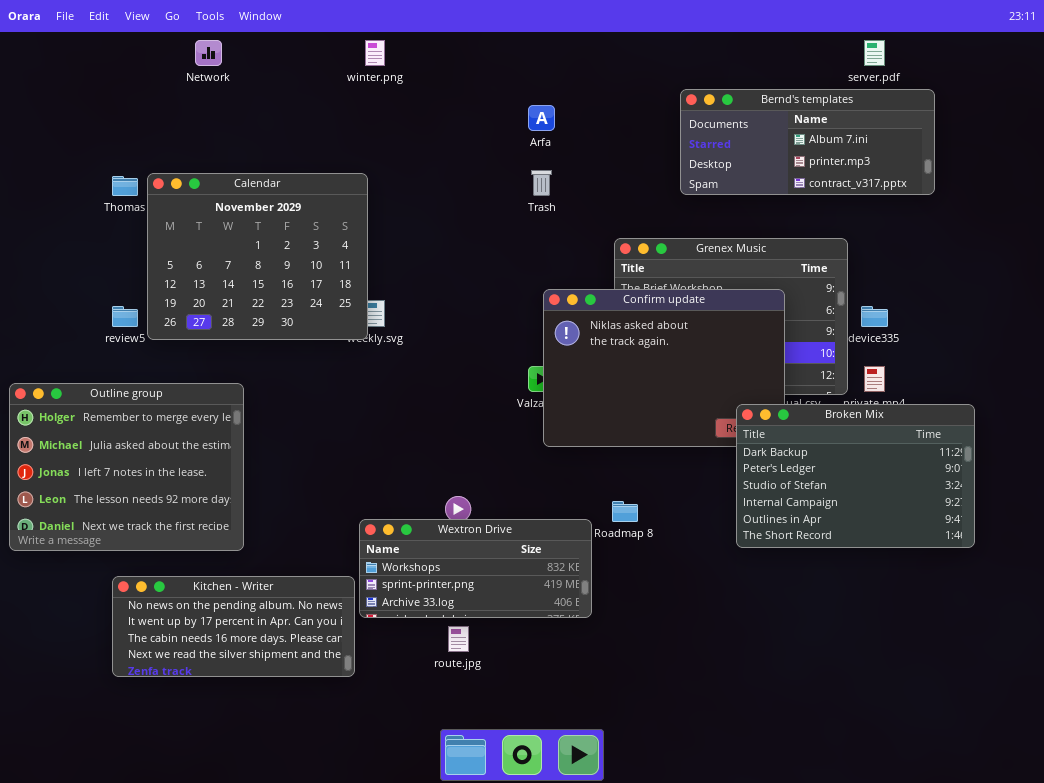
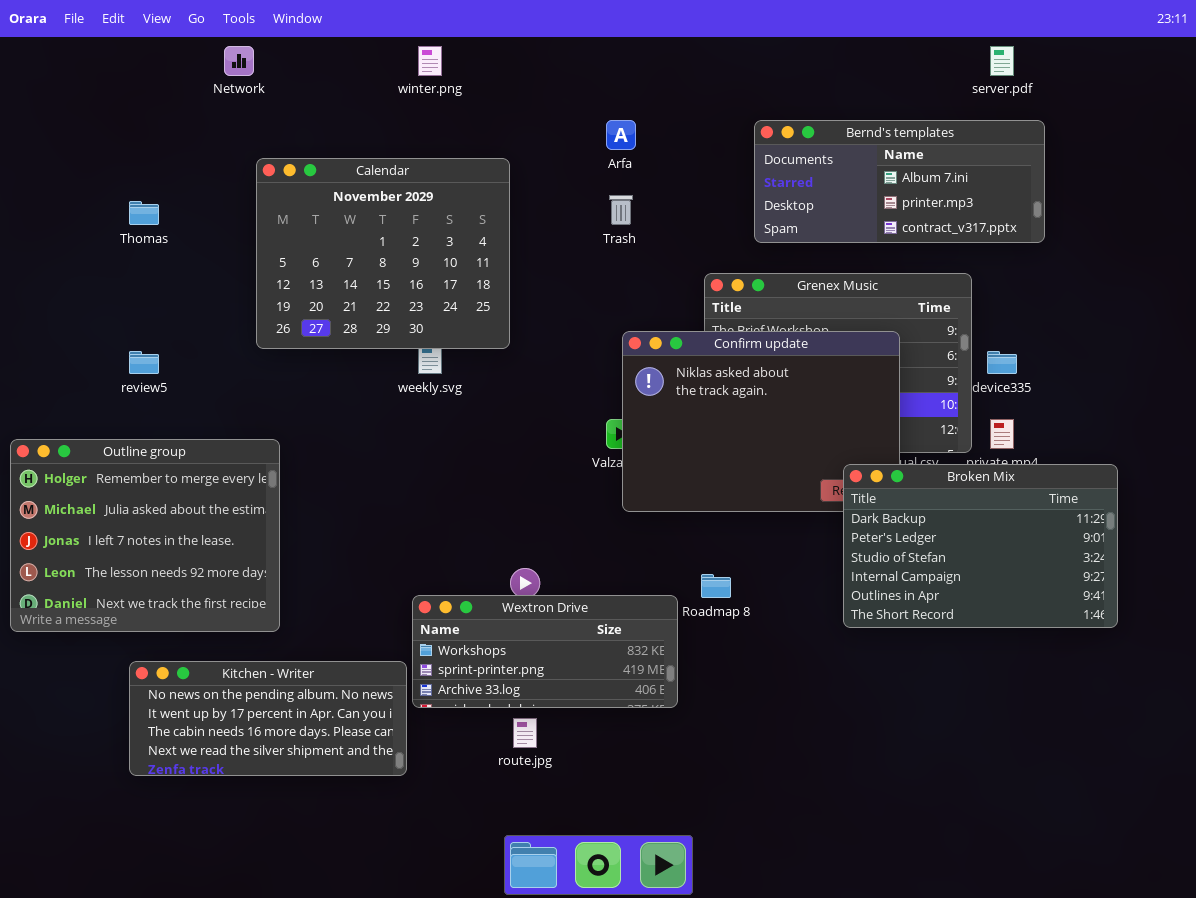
Bernd's templates: [680,89,935,195] -> [754,120,1045,243], moved
Calendar: [147,173,368,340] -> [256,158,510,349], moved

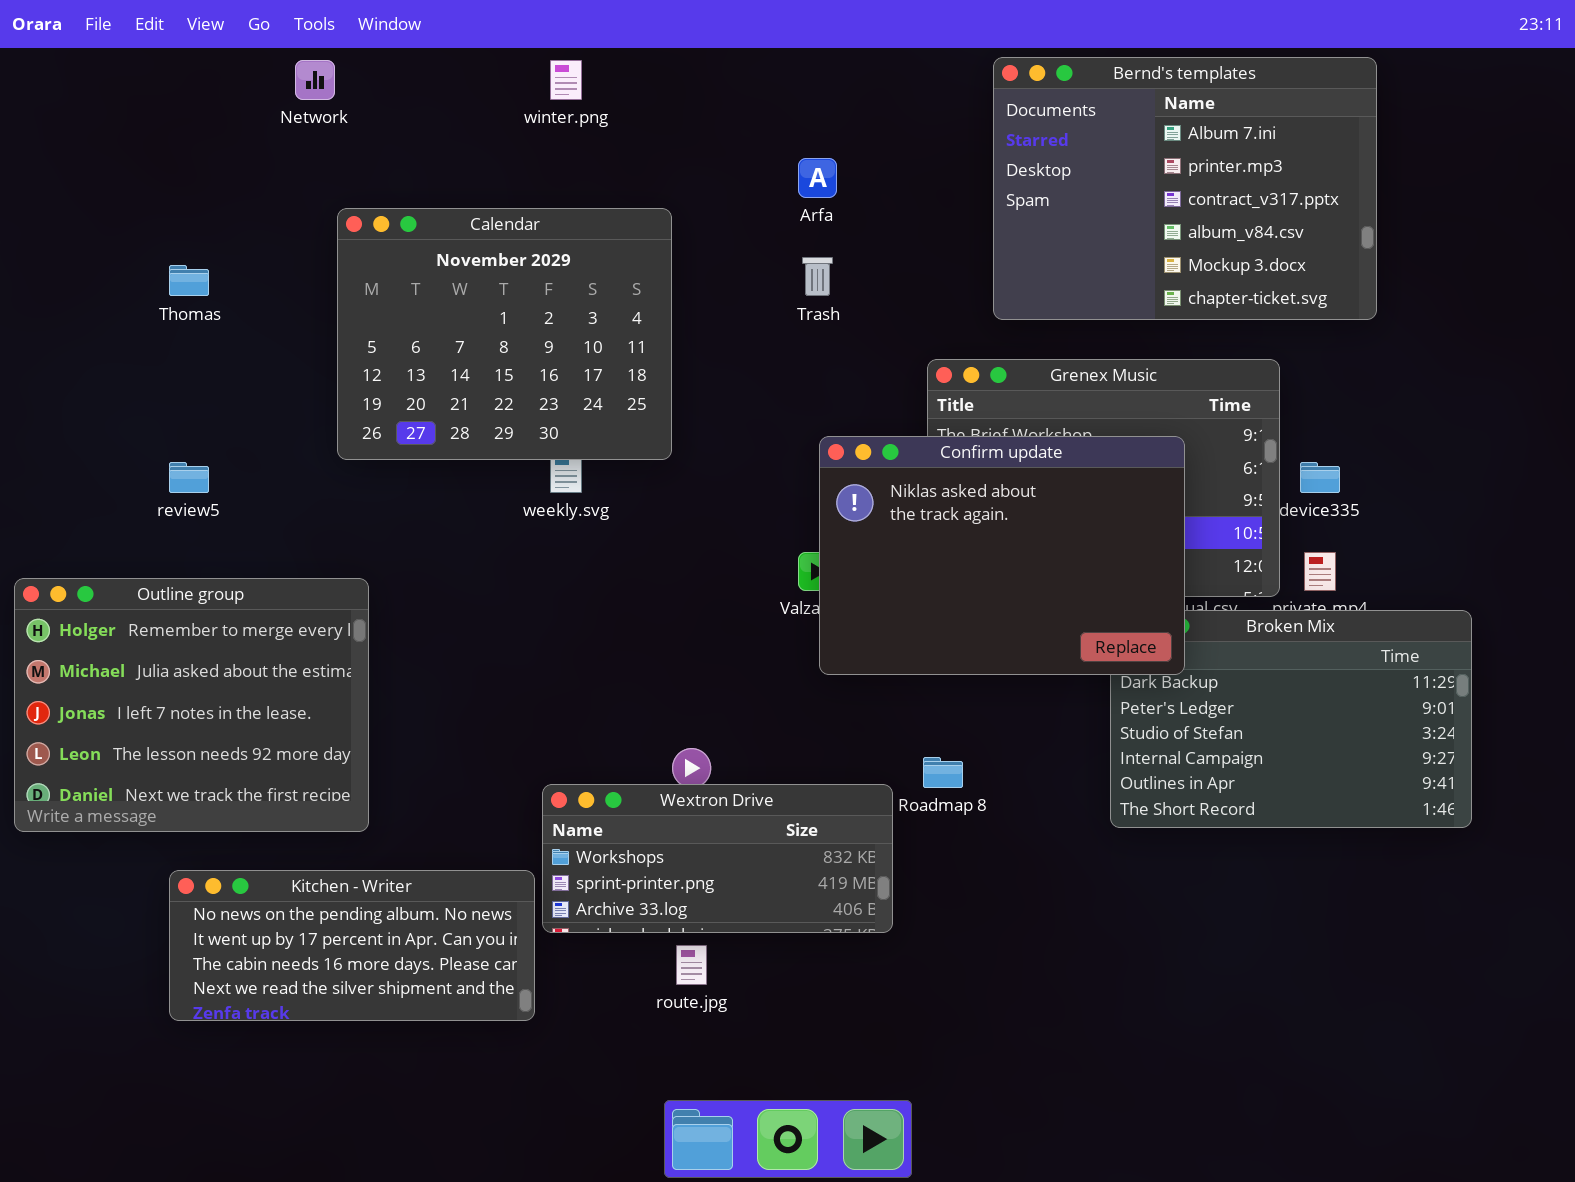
Bernd's templates: [754,120,1045,243] -> [993,57,1377,320], resized
Confirm update: [622,331,900,512] -> [819,436,1185,675], raised

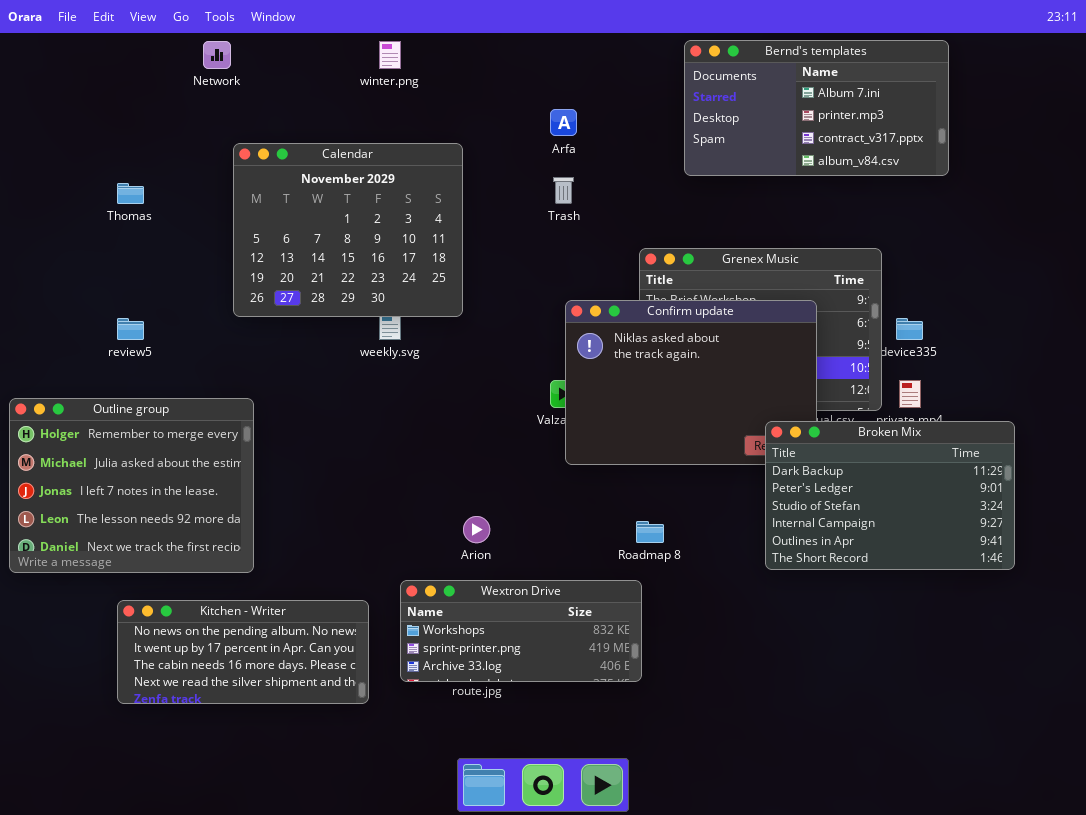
Bernd's templates: [993,57,1377,320] -> [684,40,949,176], resized
Broken Mix: [1110,610,1472,828] -> [765,421,1015,570], raised
Wextron Drive: [542,784,893,933] -> [400,580,642,682], moved

